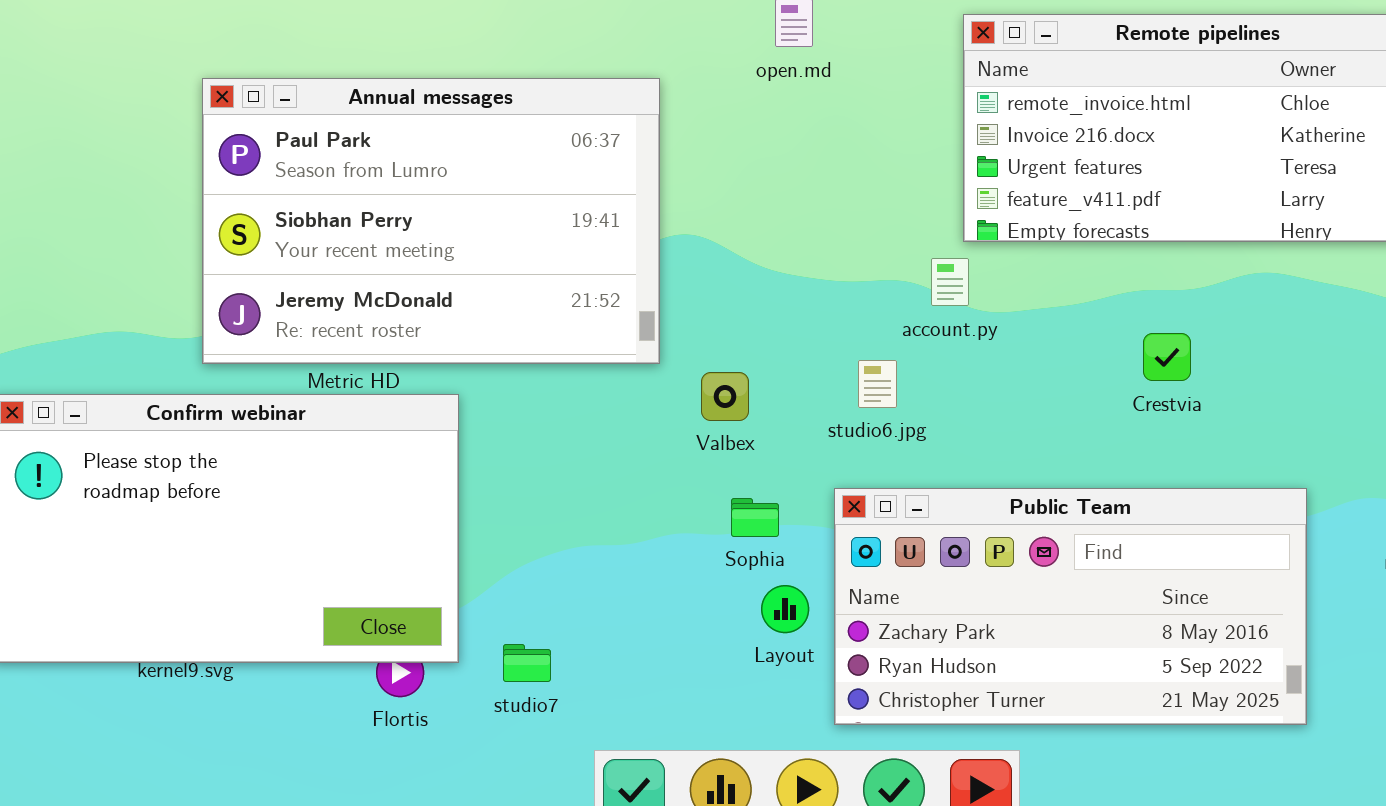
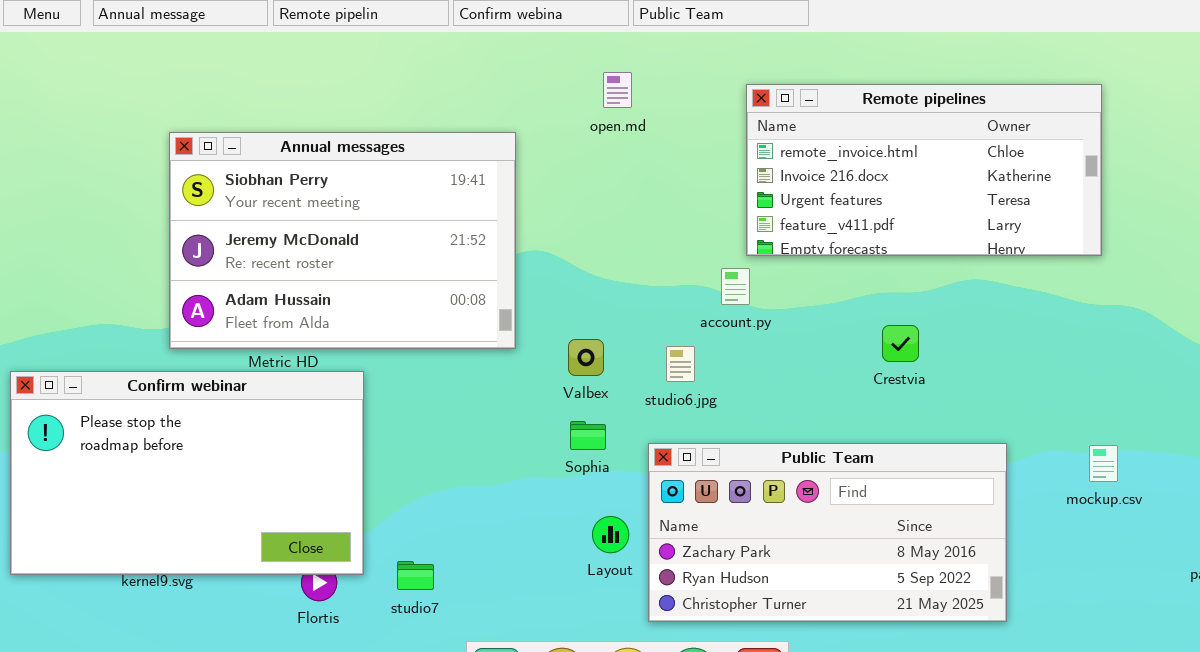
Annual messages: [202,78,660,364] -> [169,132,516,349], scrolled down 1 row
Valbex: [701,372,749,421] -> [568,339,604,376], moved
Sophia: [731,498,779,537] -> [570,421,606,450], moved

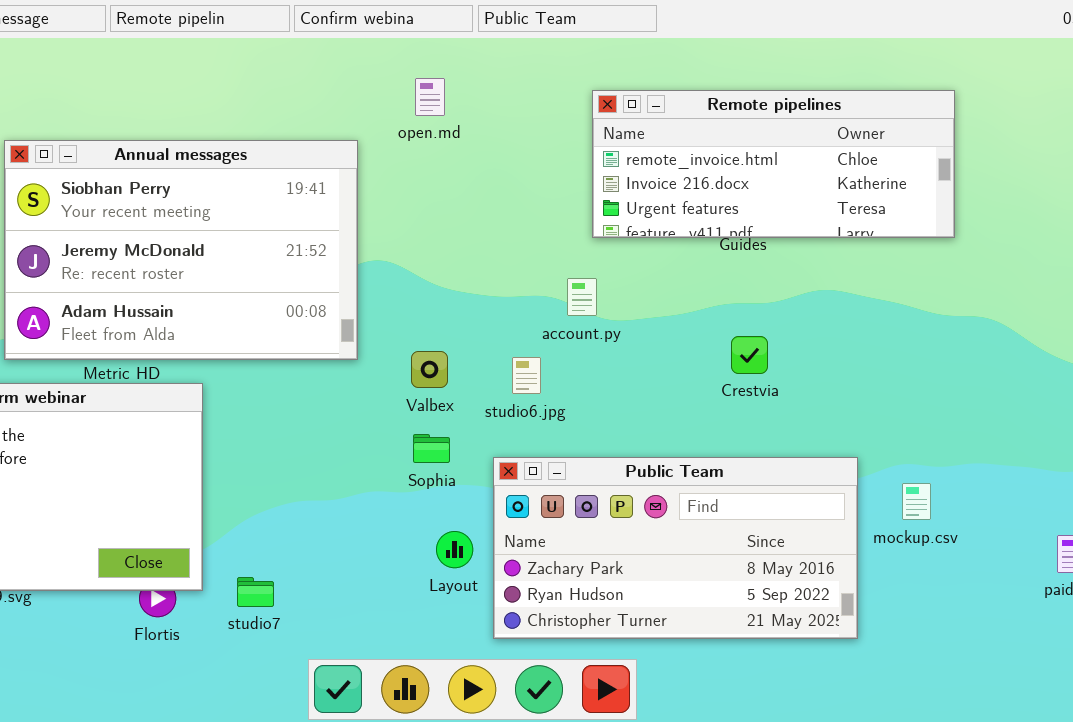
open.md: [603,72,632,108] -> [415,78,445,116], moved
Remote pipelines: [746,84,1102,256] -> [592,90,955,238], resized
mockup.csv: [1089,445,1118,482] -> [902,483,931,520], moved

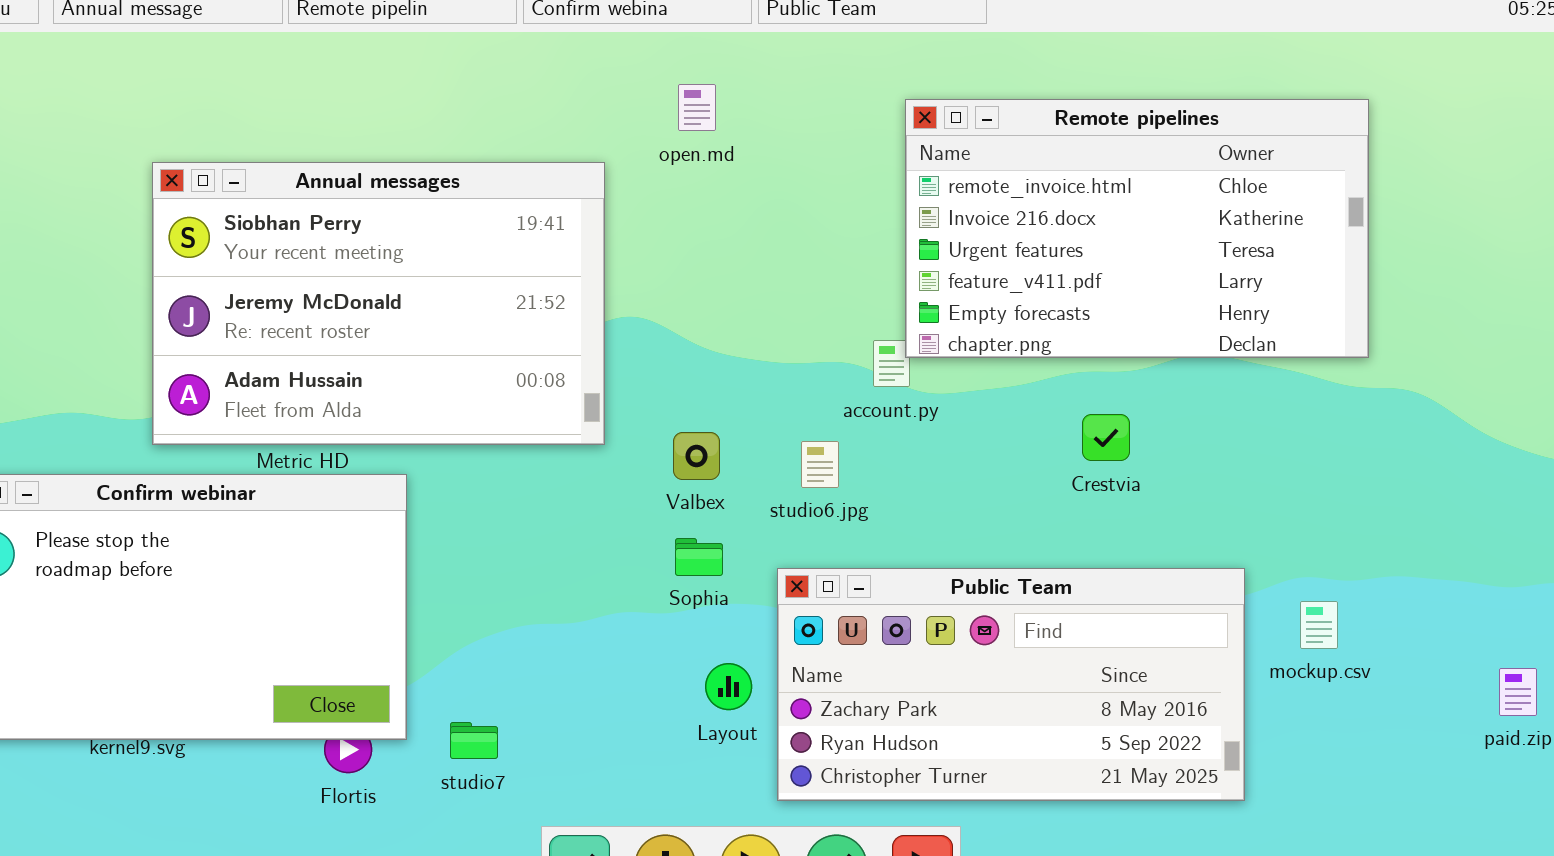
Remote pipelines: [592,90,955,238] -> [905,99,1369,358], resized

